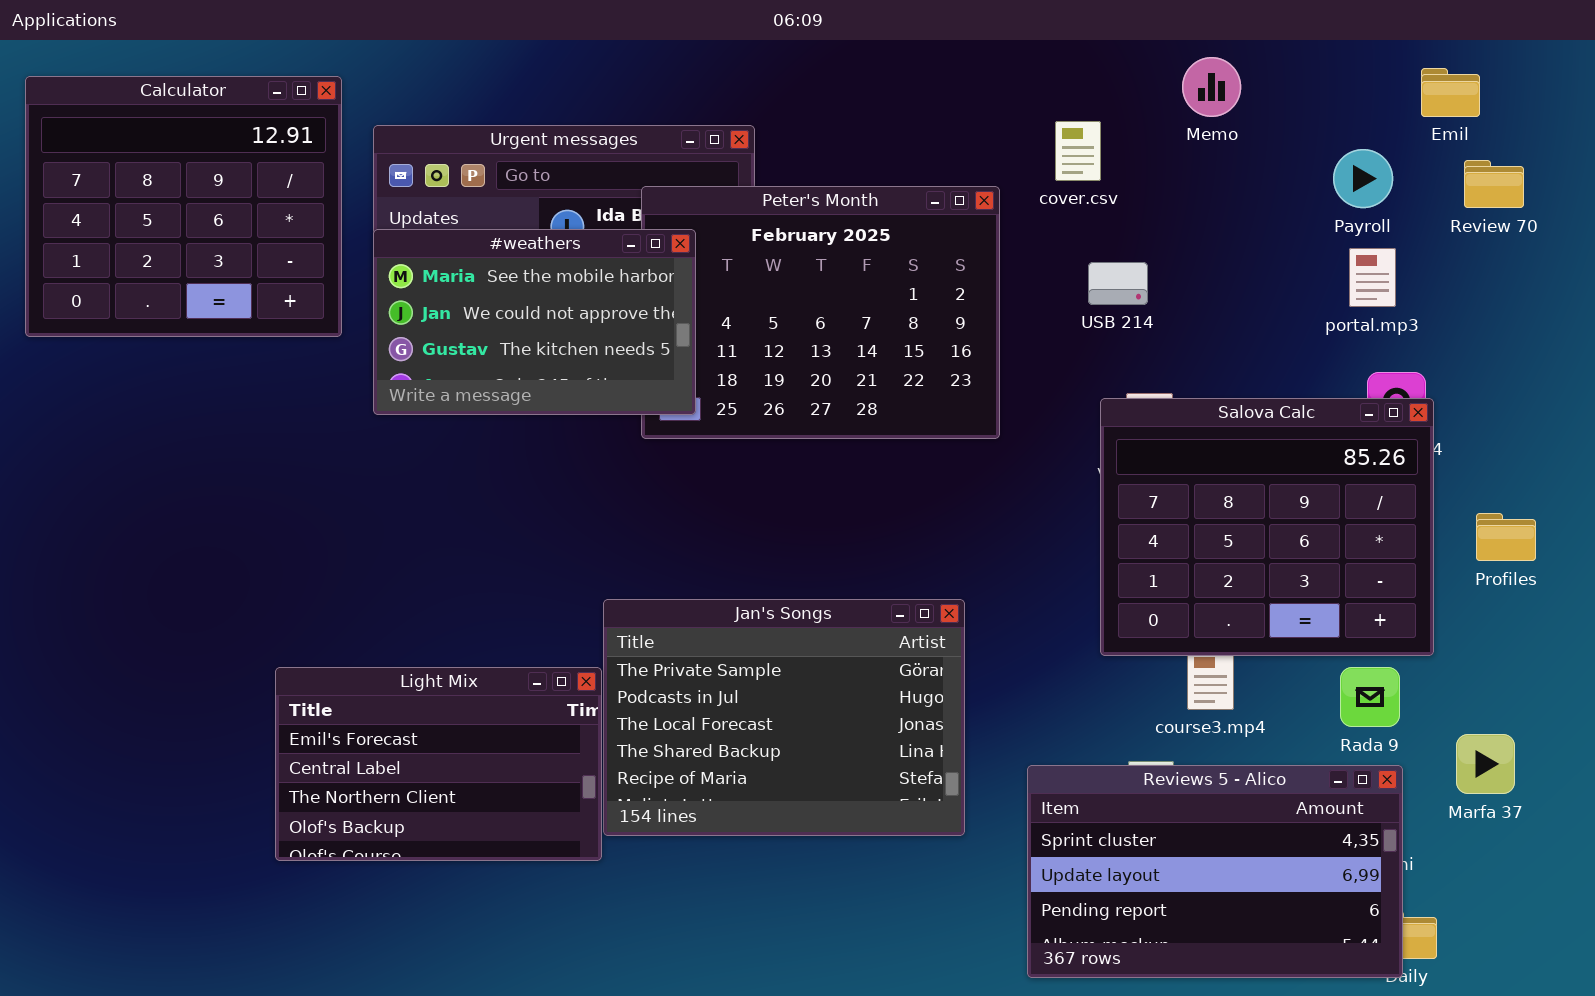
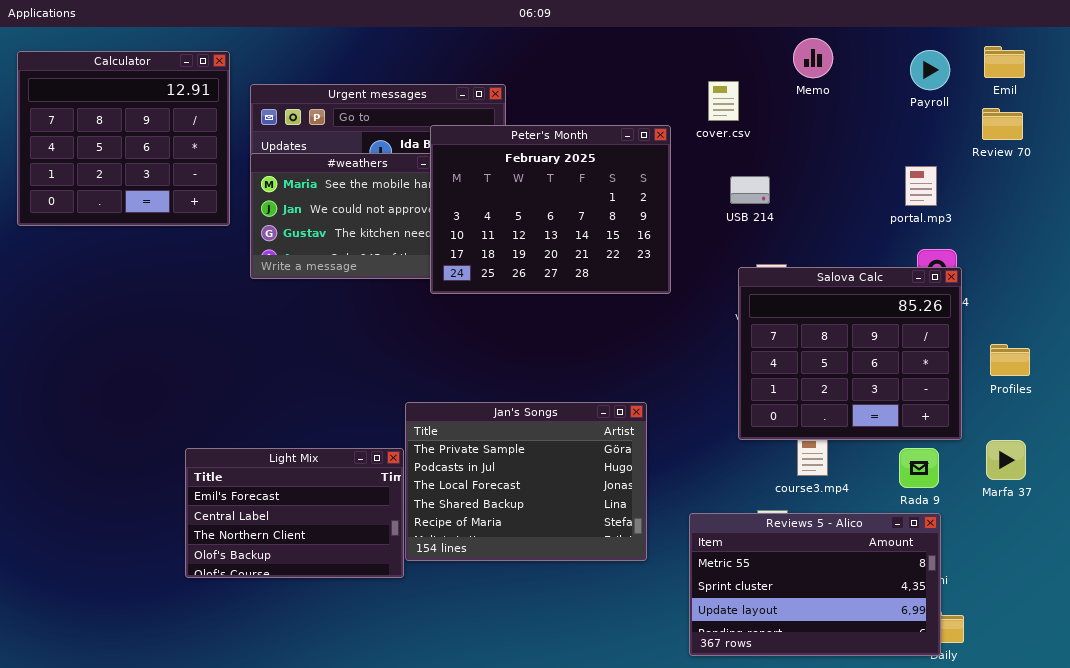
Emil: [1421,68,1480,117] -> [984,46,1025,78], moved
Payroll: [1333,149,1393,208] -> [910,50,950,90], moved
Peter's Month: [641,186,1000,439] -> [430,125,671,294], raised
Marfa 37: [1456,734,1515,794] -> [986,440,1026,480], moved
Reviews 5 - Alico: [1027,765,1403,978] -> [689,513,941,656], scrolled up 1 row

